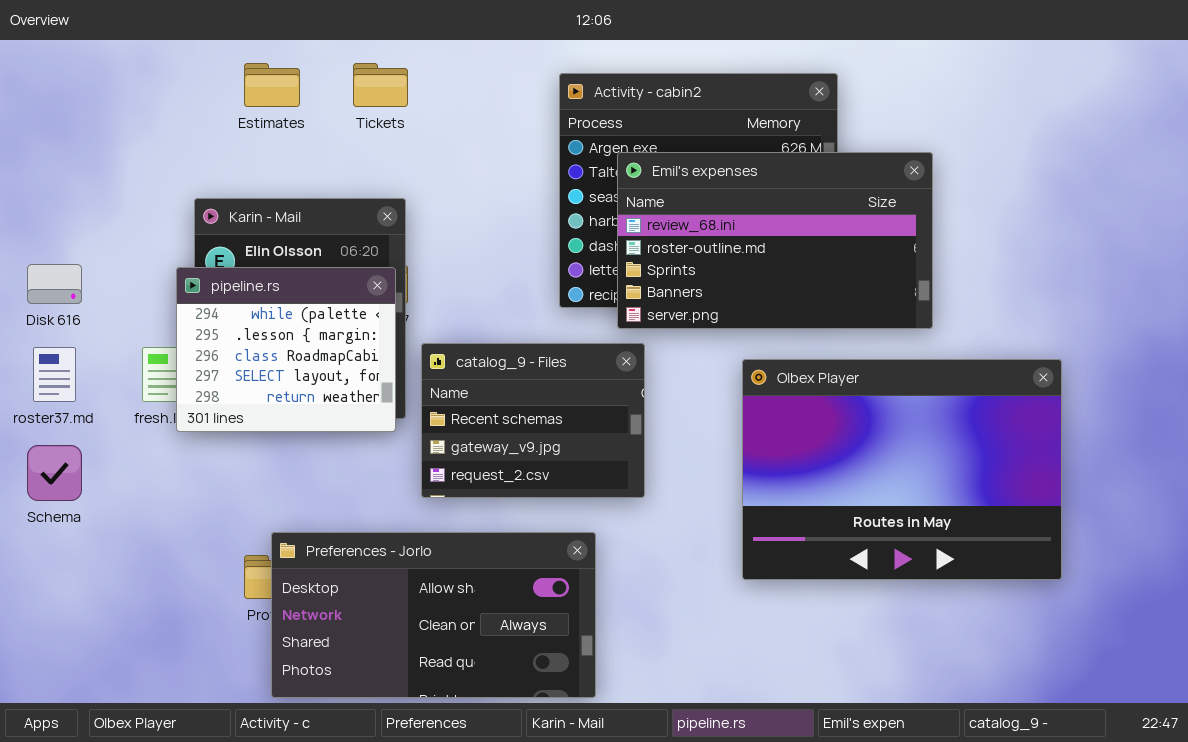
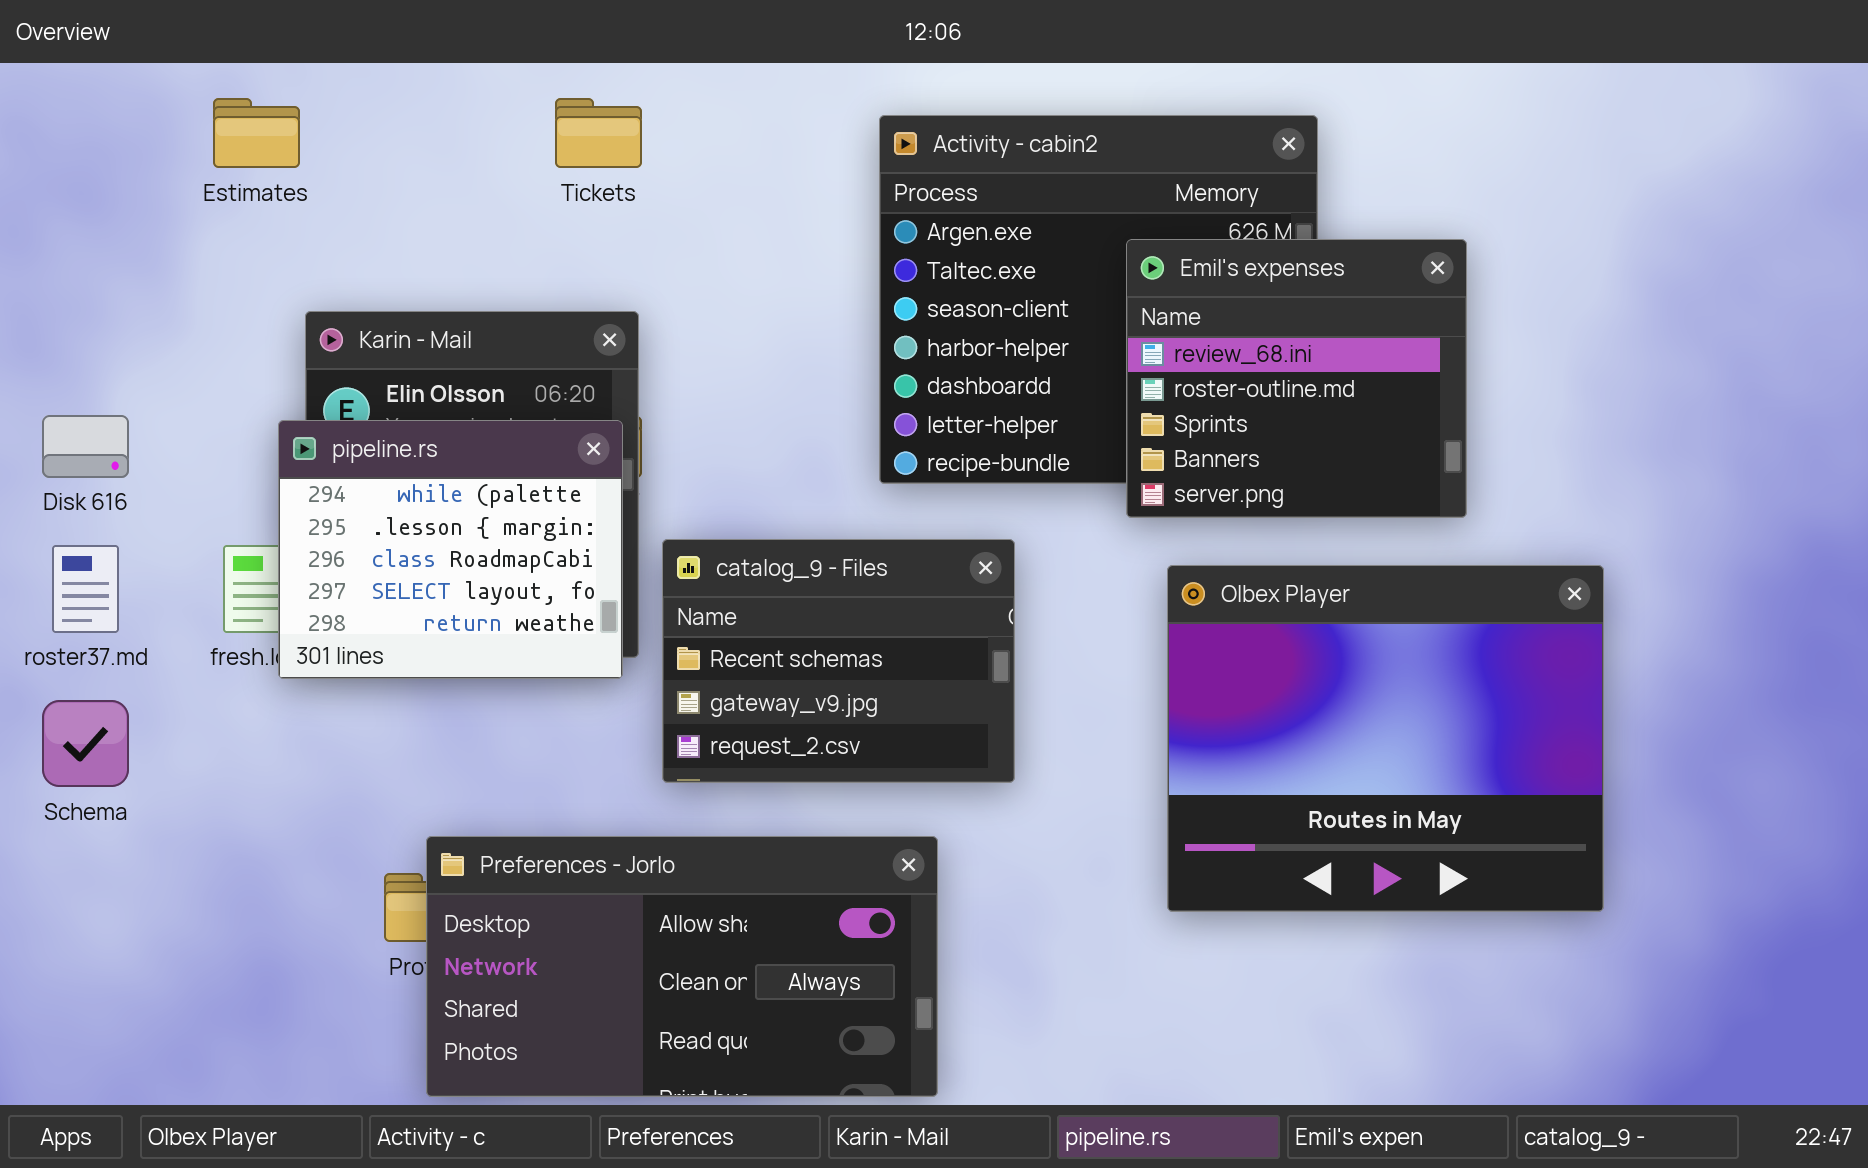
Estimates: [244,63,300,107] -> [213,98,300,168], moved
Emil's expenses: [617,152,933,329] -> [1126,239,1467,518], resized
Olbex Player: [742,359,1062,580] -> [1167,565,1604,912], resized

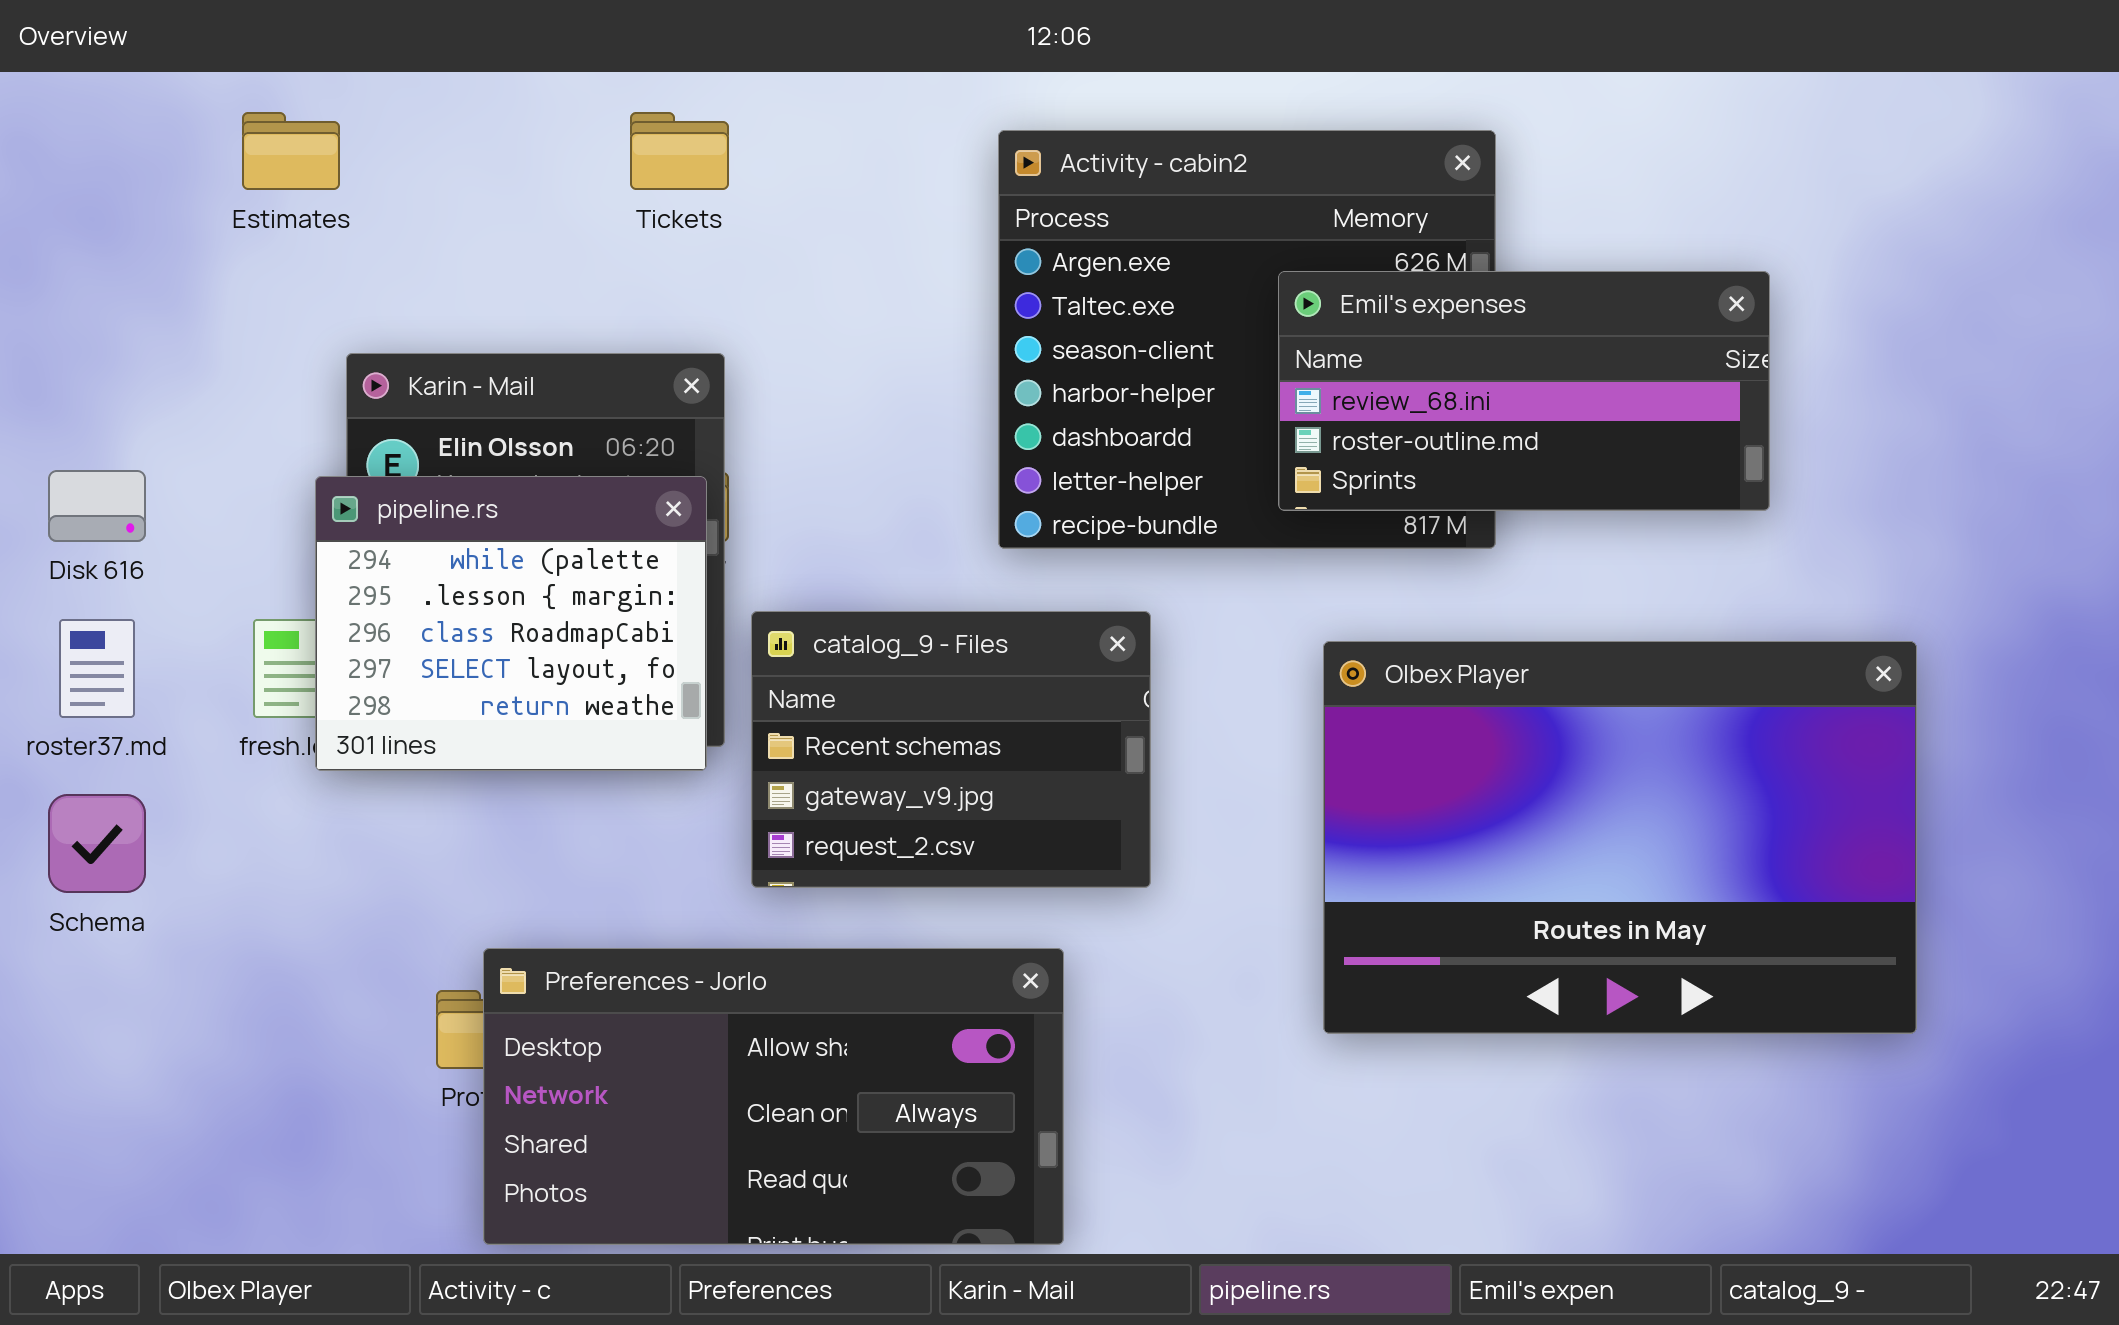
Emil's expenses: [1126,239,1467,518] -> [1278,271,1770,511], resized
Olbex Player: [1167,565,1604,912] -> [1323,641,1917,1034], resized

